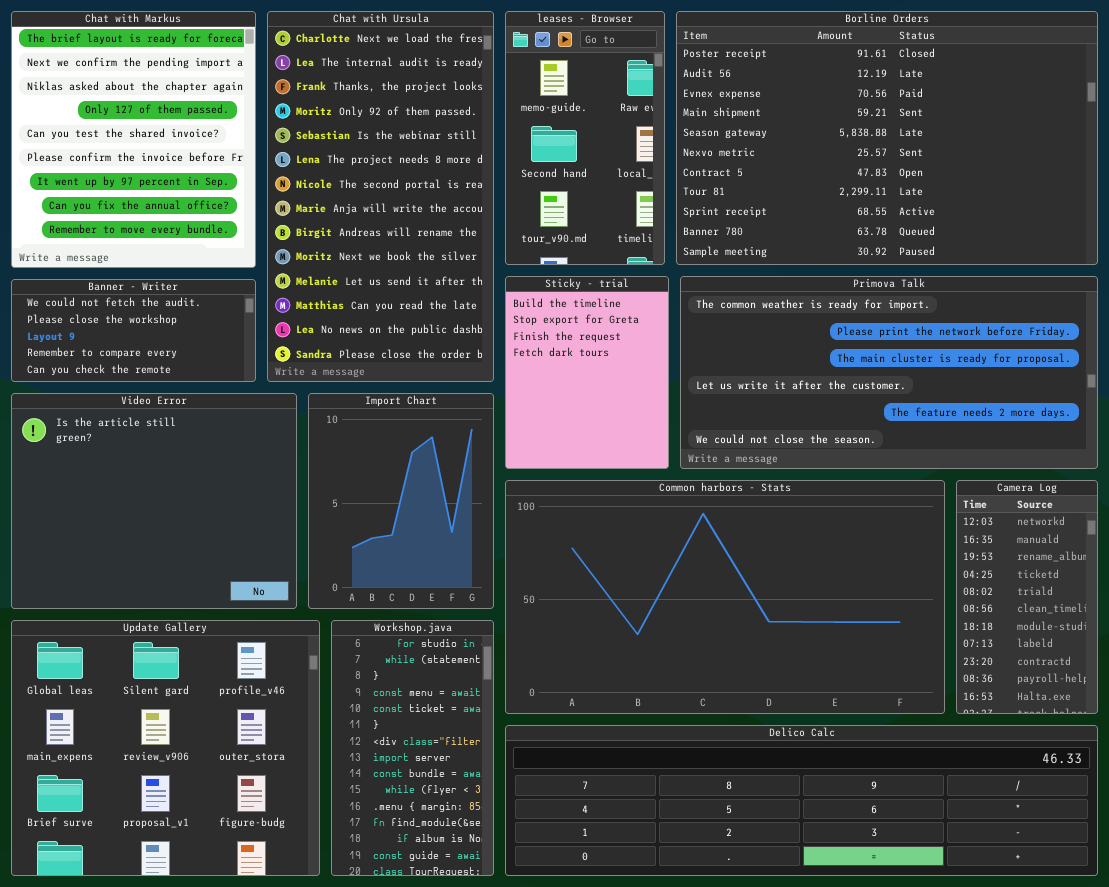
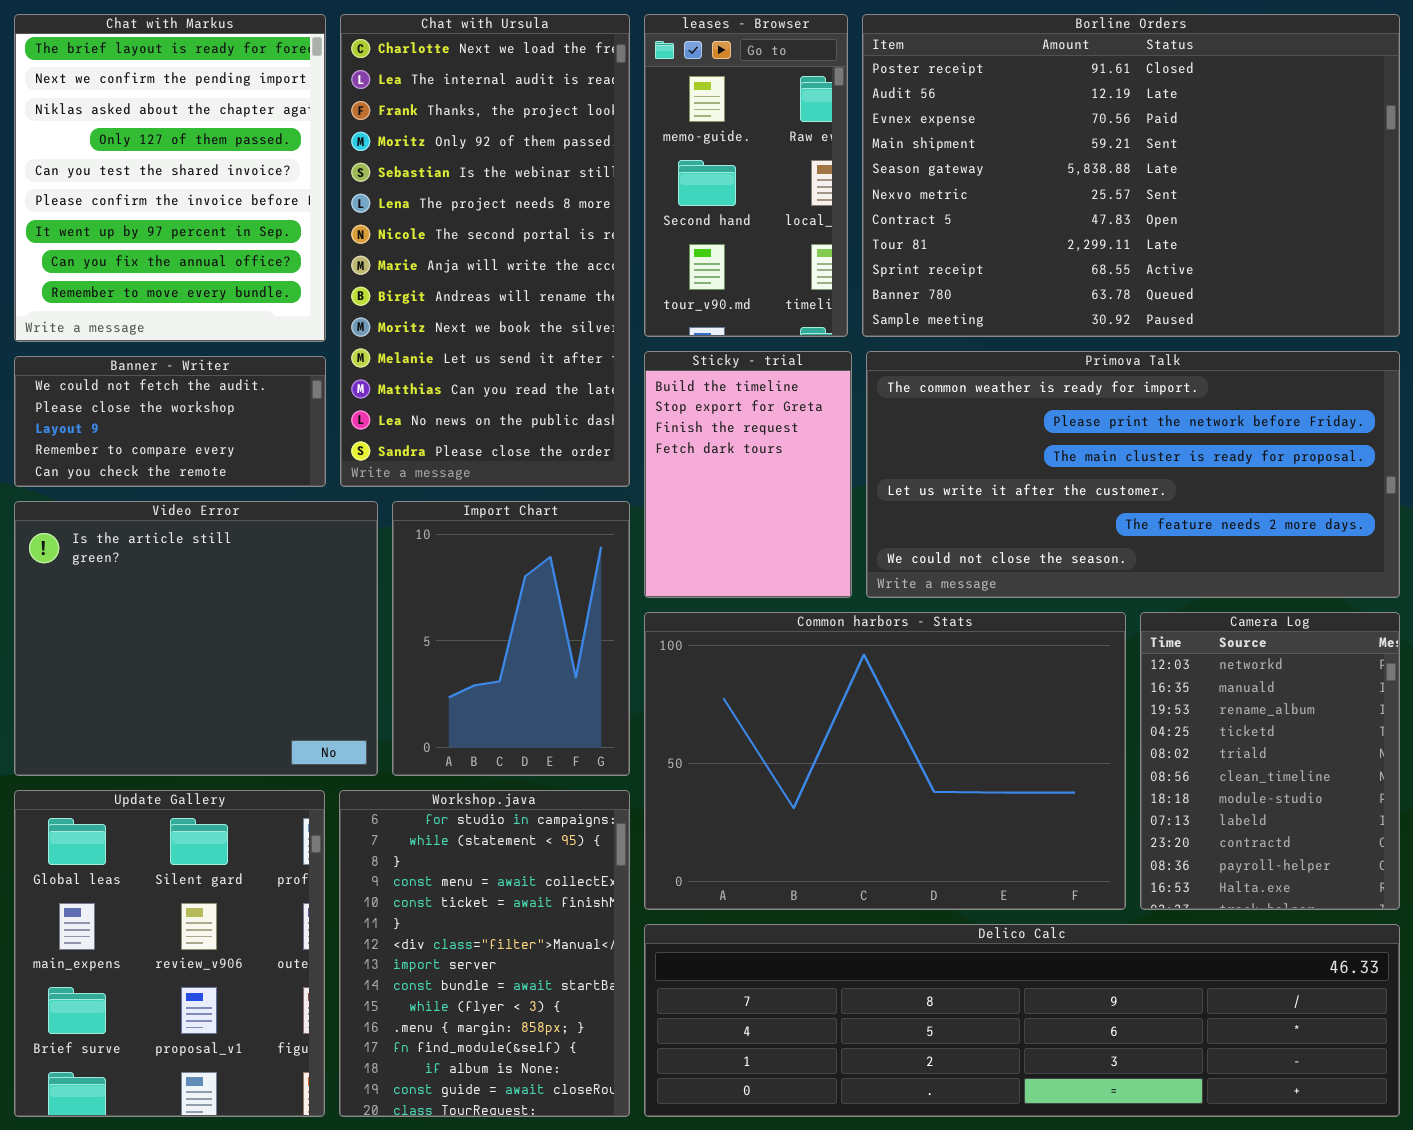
Common harbors - Stats: [505,480,945,714] -> [644,612,1126,910], resized
Camera Log: [956,480,1098,714] -> [1140,612,1400,910], resized
Update Gallery: [11,620,320,876] -> [14,790,325,1117], resized
Workshop.java: [331,620,494,876] -> [339,790,630,1117], resized

